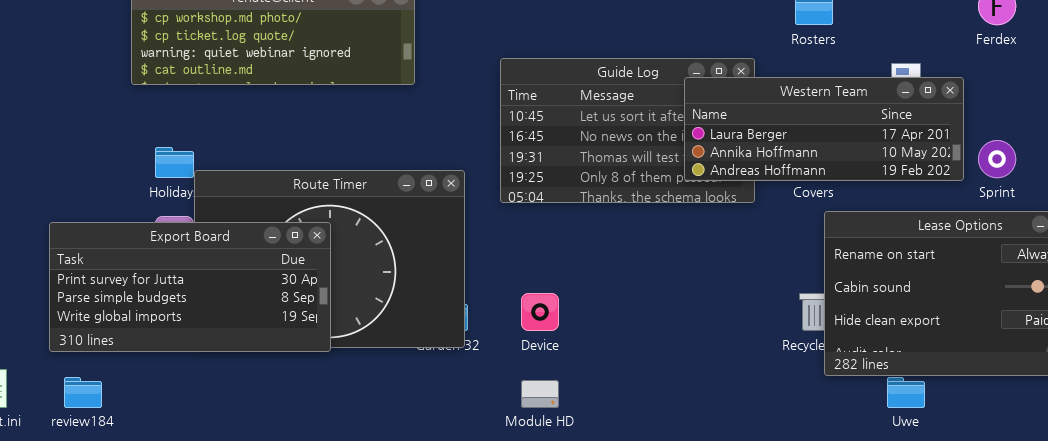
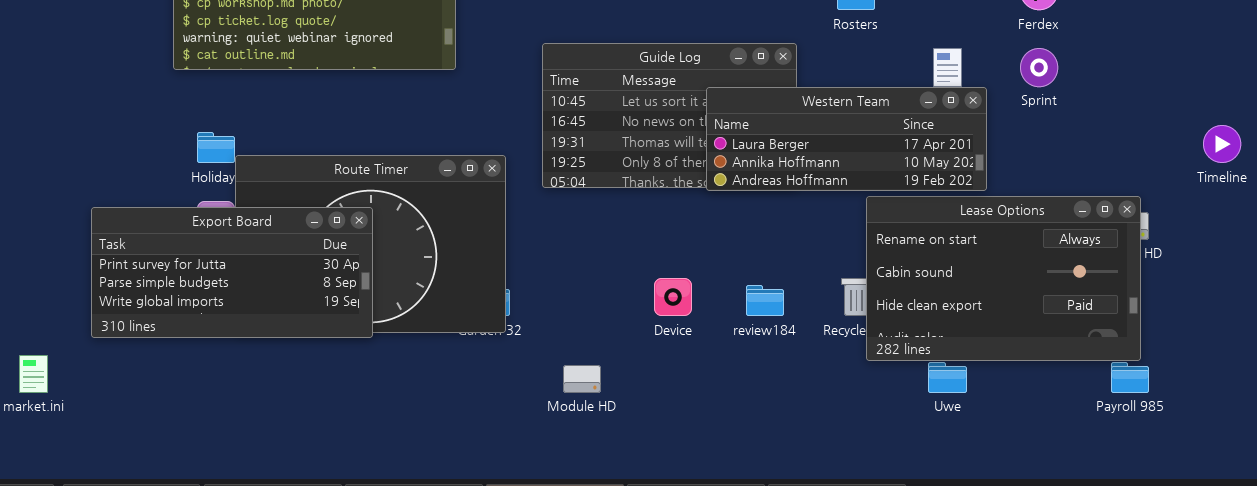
Western Team: [684,77,964,181] -> [706,87,987,191], moved
Sprint: [978,140,1016,178] -> [1020,48,1058,87], moved
Device: [521,293,559,331] -> [654,278,692,316], moved
review184: [64,377,102,408] -> [746,285,784,316], moved

